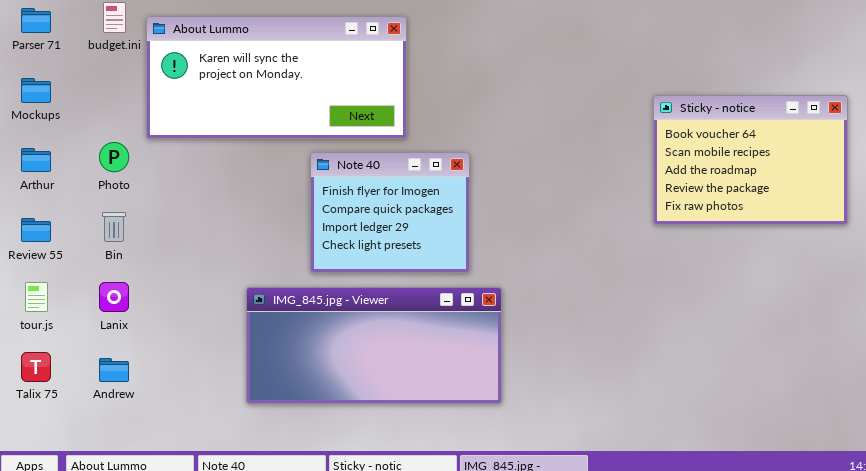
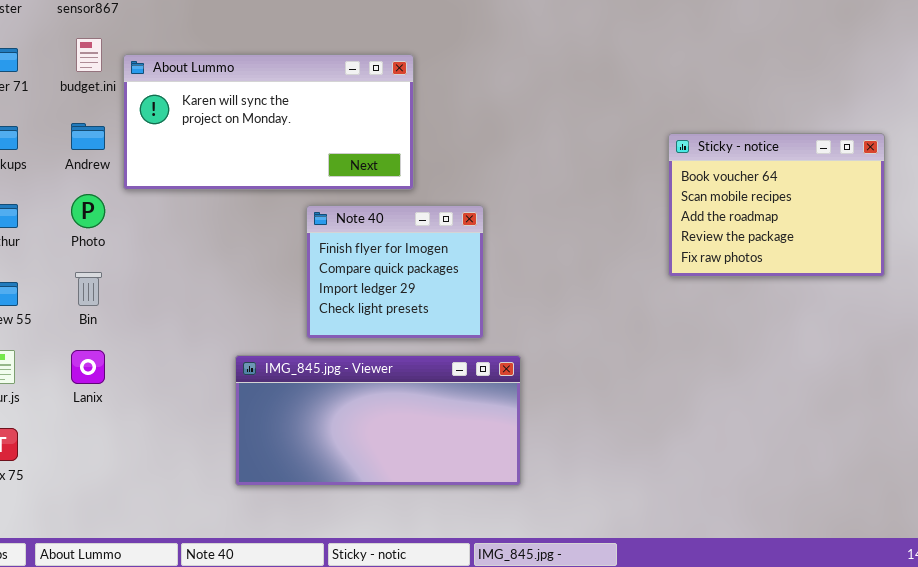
Sticky - notice: [653,95,848,225] -> [668,133,885,277], moved
Andrew: [99,358,129,382] -> [71,123,105,150], moved

